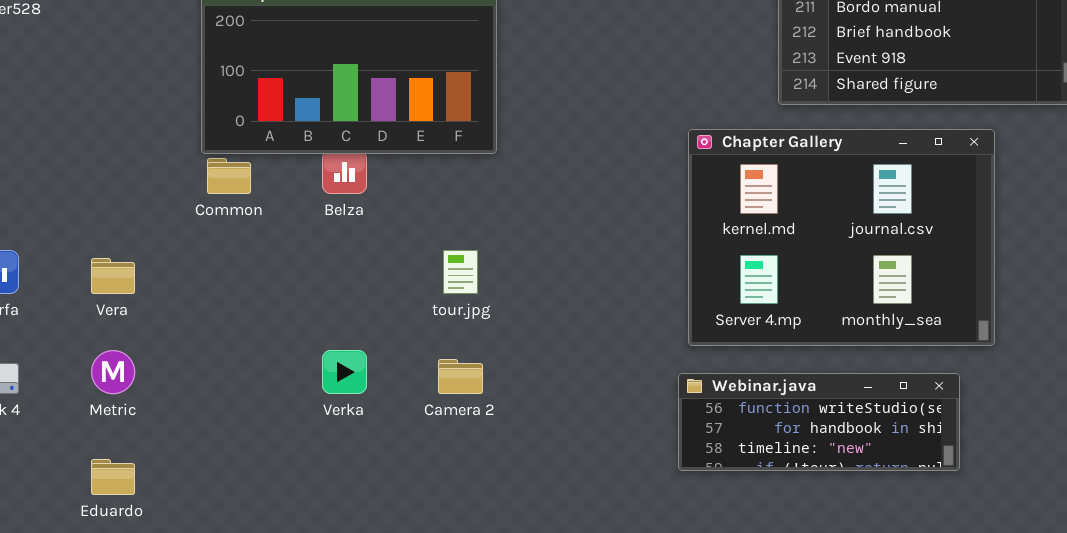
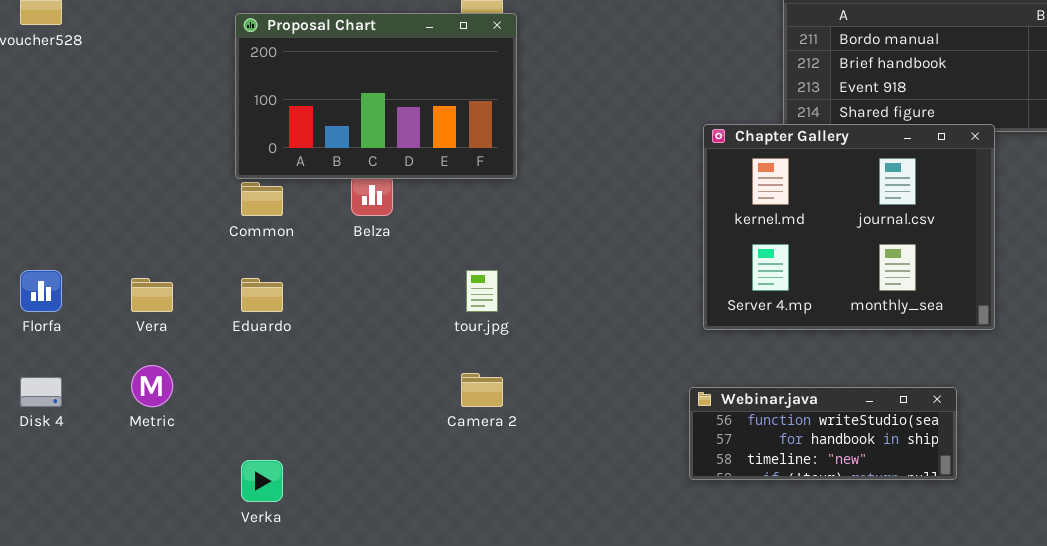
Chapter Gallery: [688,129,995,346] -> [703,124,995,330], moved
Verka: [322,350,367,394] -> [241,460,283,502], moved
Eduardo: [91,459,135,495] -> [241,278,283,312], moved

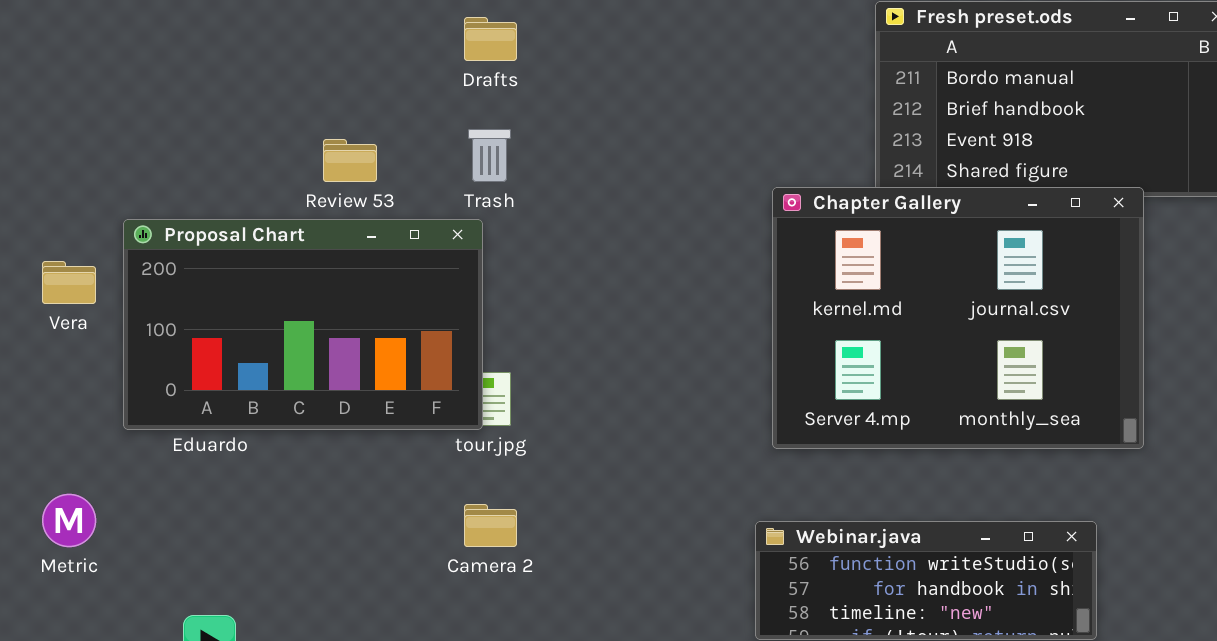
Proposal Chart: [235,13,517,179] -> [123,219,483,430], moved
Vera: [131,278,173,312] -> [42,261,96,304], moved

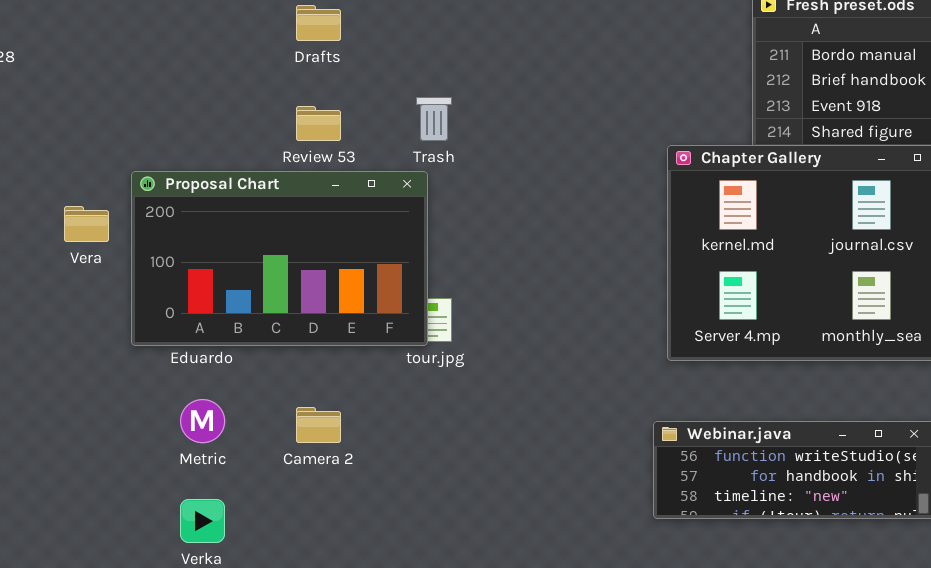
Drafts: [464,17,517,61] -> [296,5,341,41], moved
Metric: [42,494,96,547] -> [180,399,225,443], moved
Camera 2: [464,504,517,547] -> [296,407,341,443], moved

